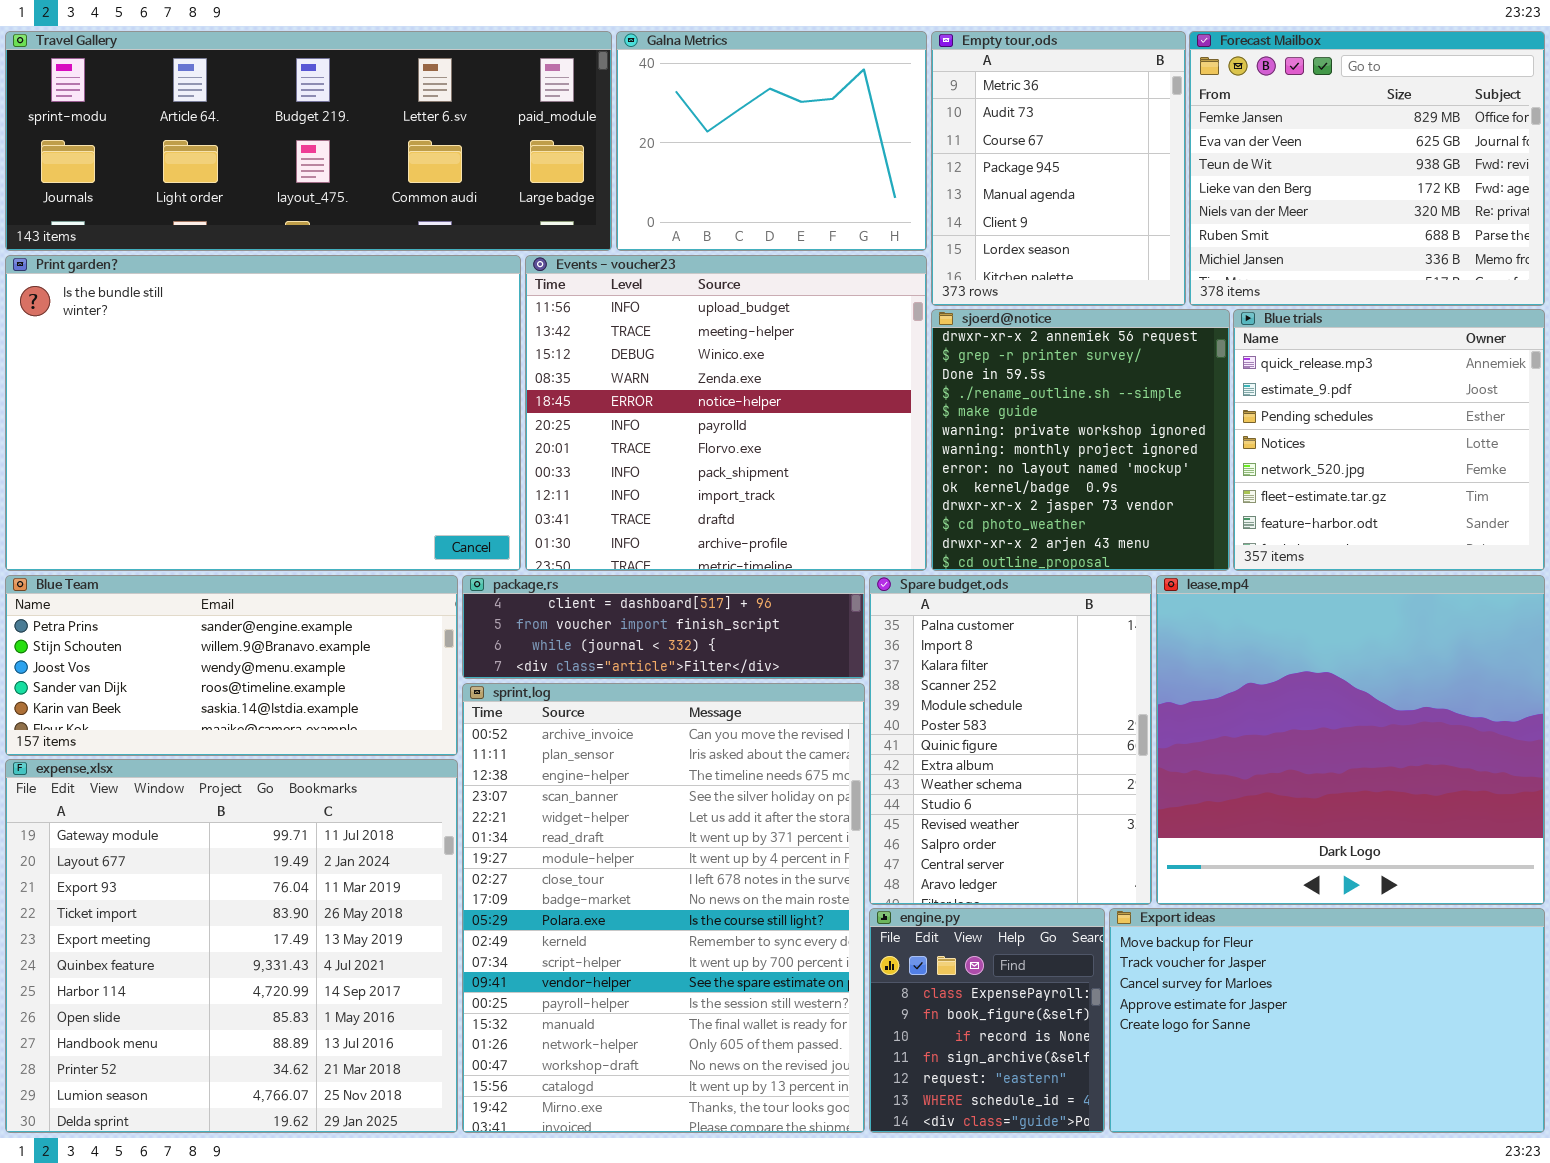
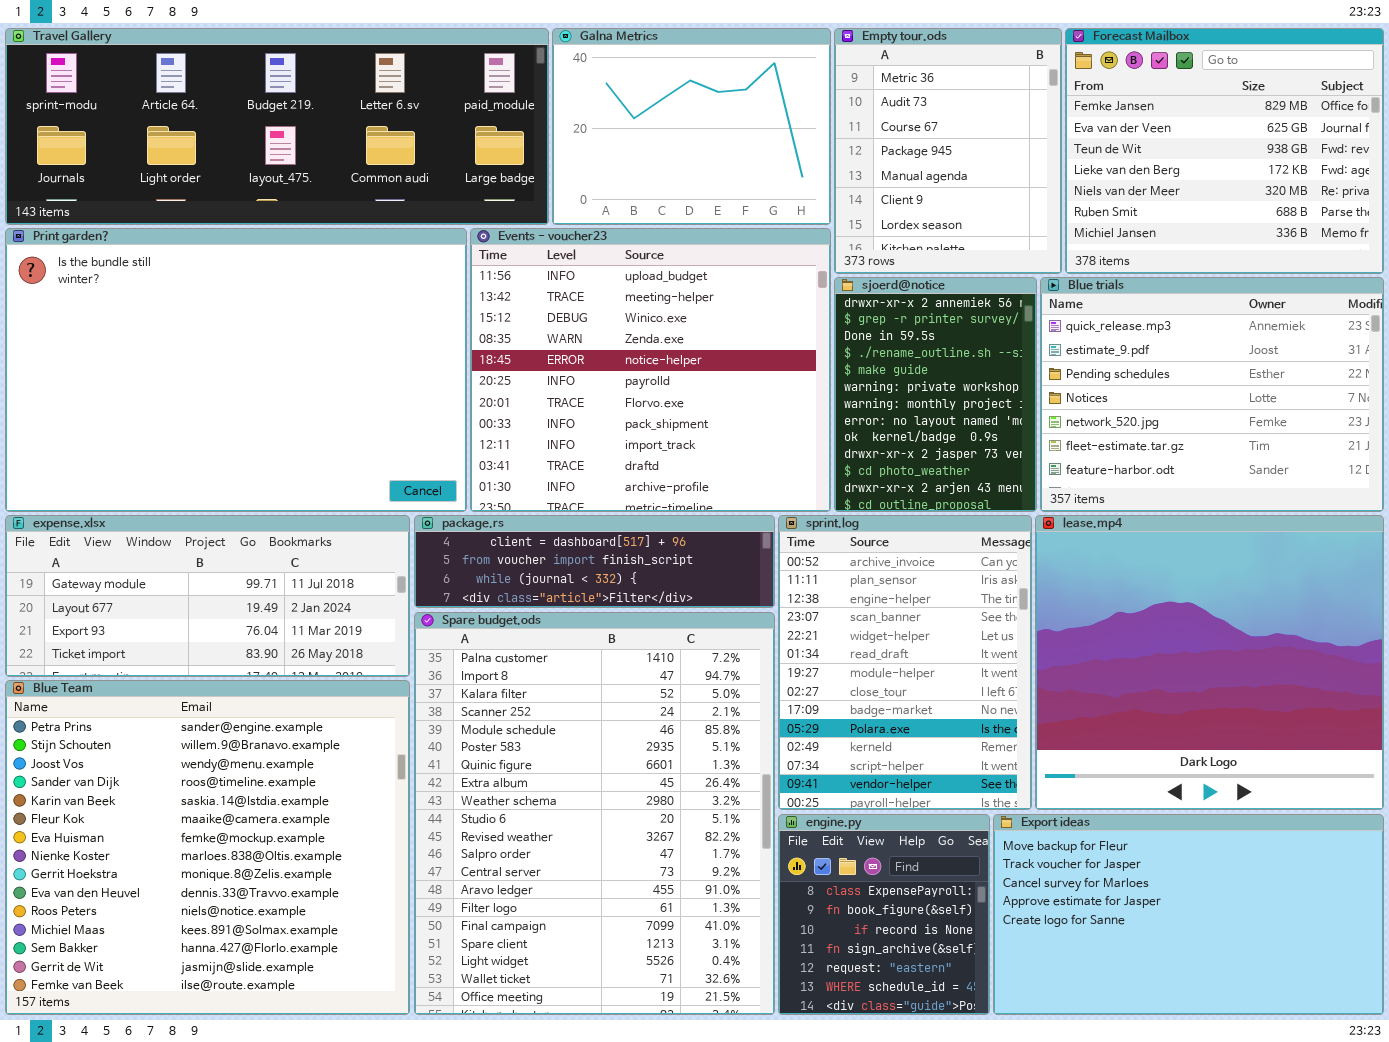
sjoerd@notice: [931,309,1230,571] -> [834,277,1037,512], resized
Blue trials: [1233,309,1545,571] -> [1040,277,1384,512], resized
Blue Team: [5,575,458,756] -> [5,680,410,1015], moved, resized
Spare budget.ods: [869,575,1152,905] -> [414,612,775,1015], moved, resized
sprint.log: [462,683,865,1133] -> [778,515,1032,810], moved, resized
expense.xlsx: [5,759,458,1133] -> [5,515,410,677], moved, resized

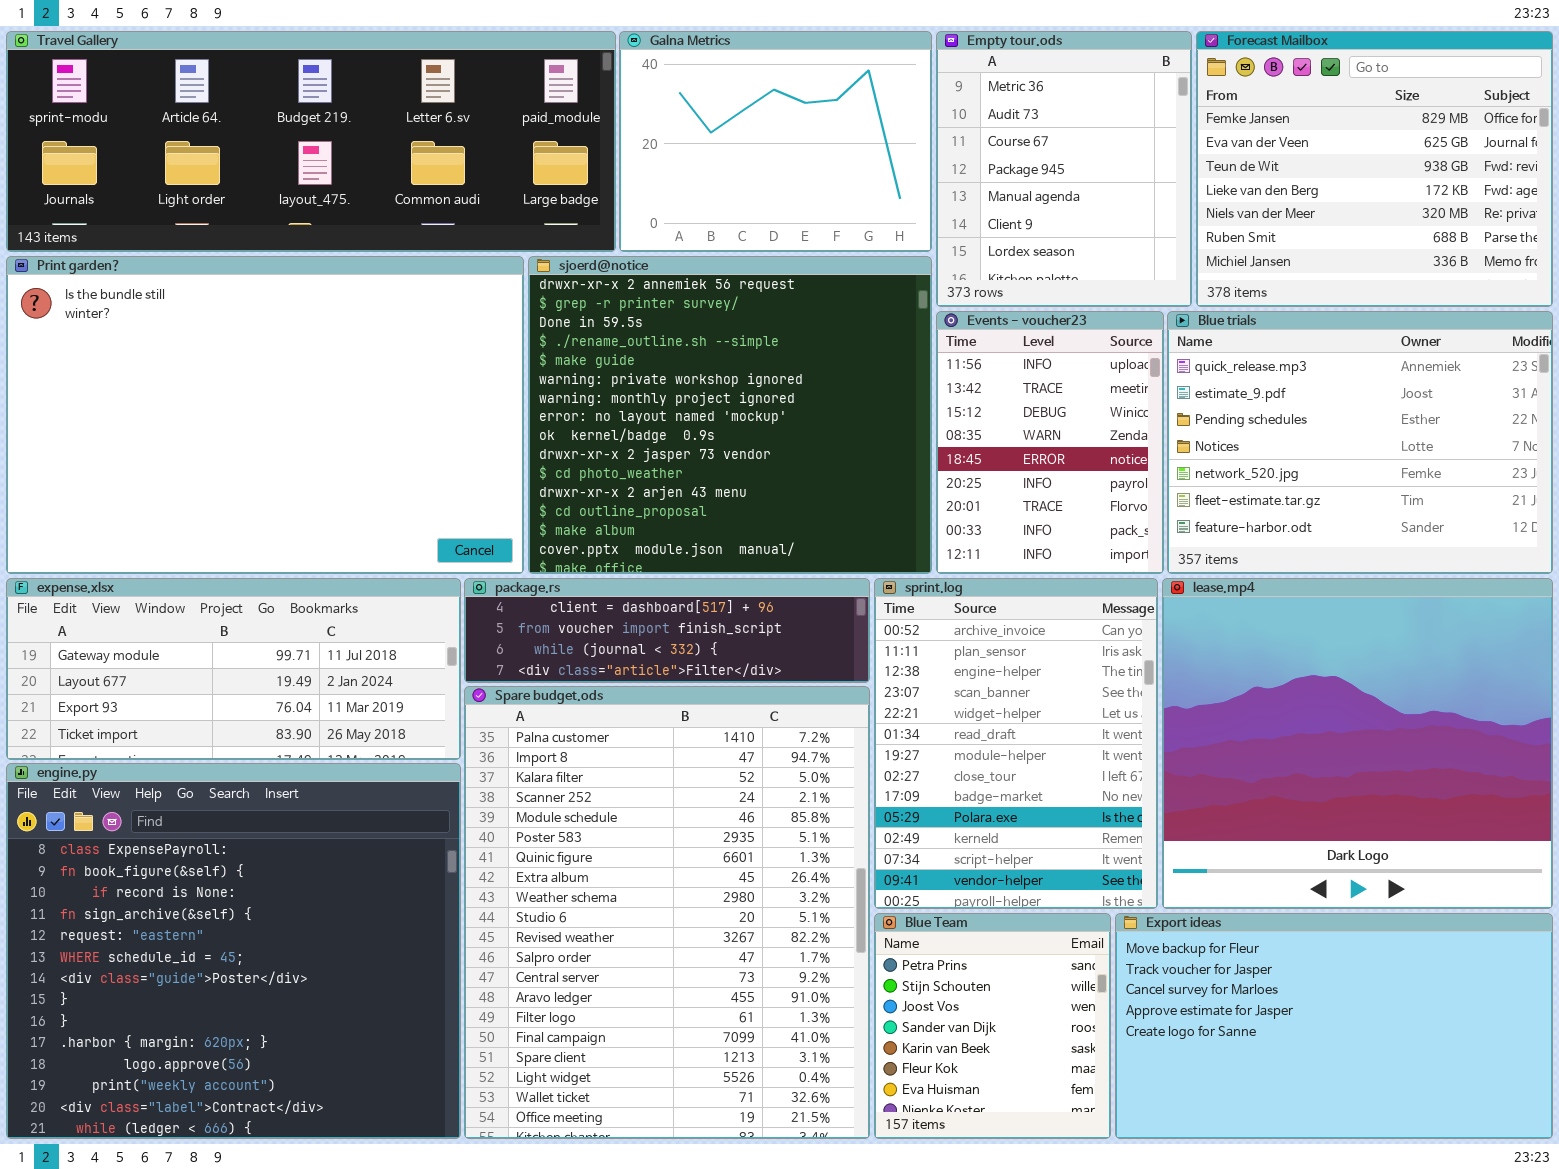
Events - voucher23: [470,228,831,512] -> [936,311,1164,574], moved, resized
sjoerd@notice: [834,277,1037,512] -> [528,256,932,574], moved, resized
Blue Team: [5,680,410,1015] -> [874,913,1111,1139], moved, resized
engine.py: [778,814,990,1015] -> [6,763,461,1139], moved, resized

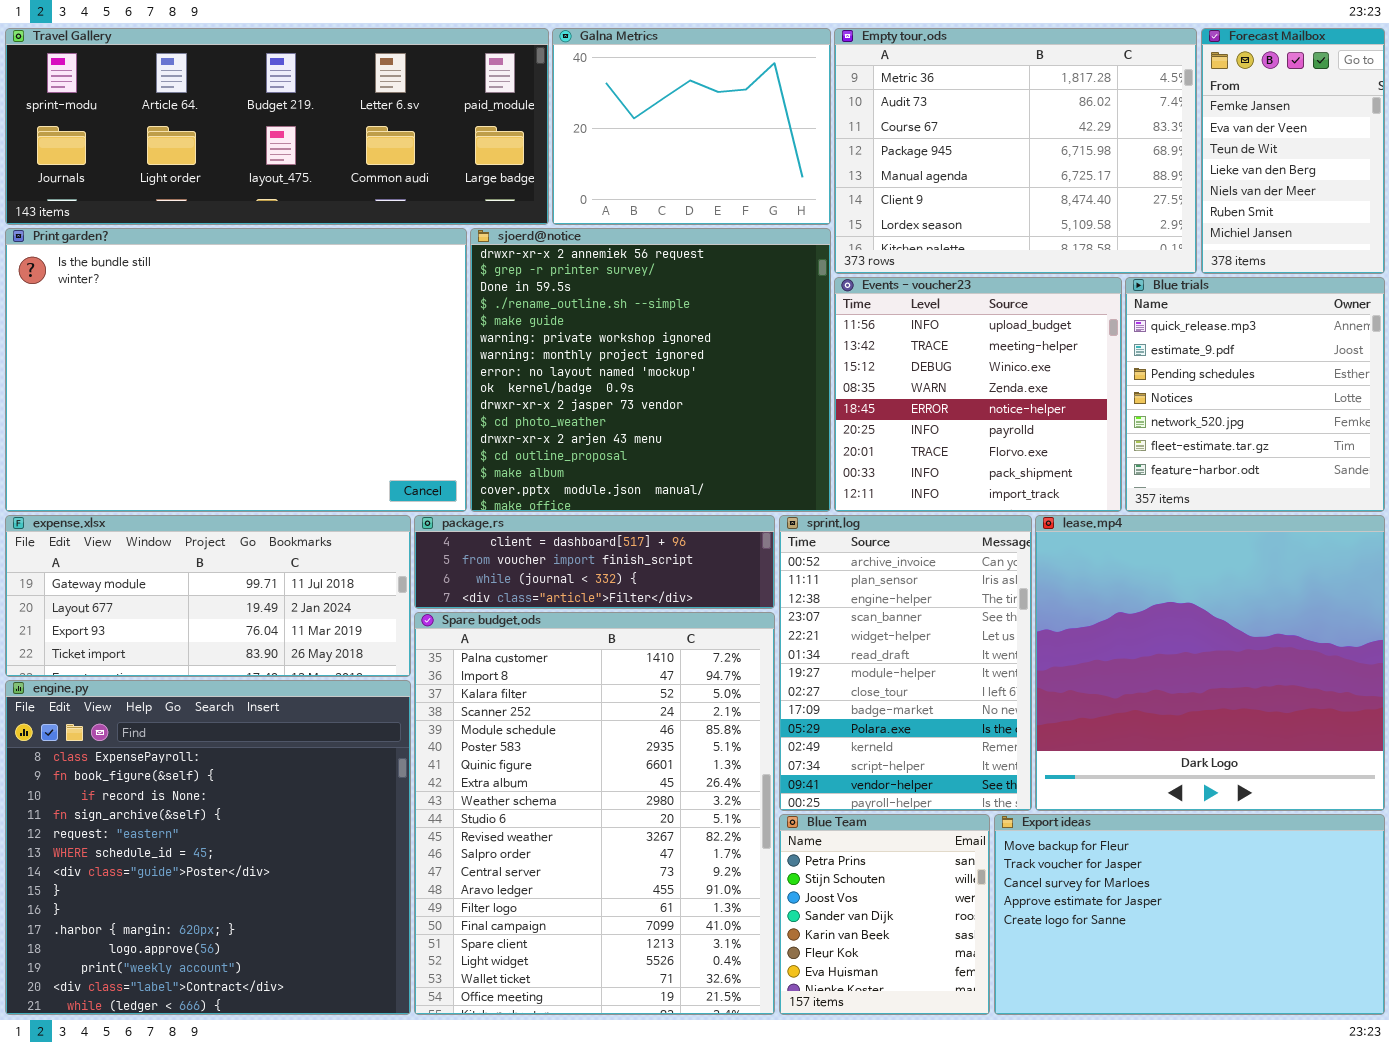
Empty tour.ods: [936,31,1192,307] -> [834,28,1197,274], resized
Forecast Mailbox: [1196,31,1553,307] -> [1201,28,1385,274], resized
Events - voucher23: [936,311,1164,574] -> [834,277,1122,512], resized
Blue trials: [1167,311,1553,574] -> [1125,277,1385,512], resized

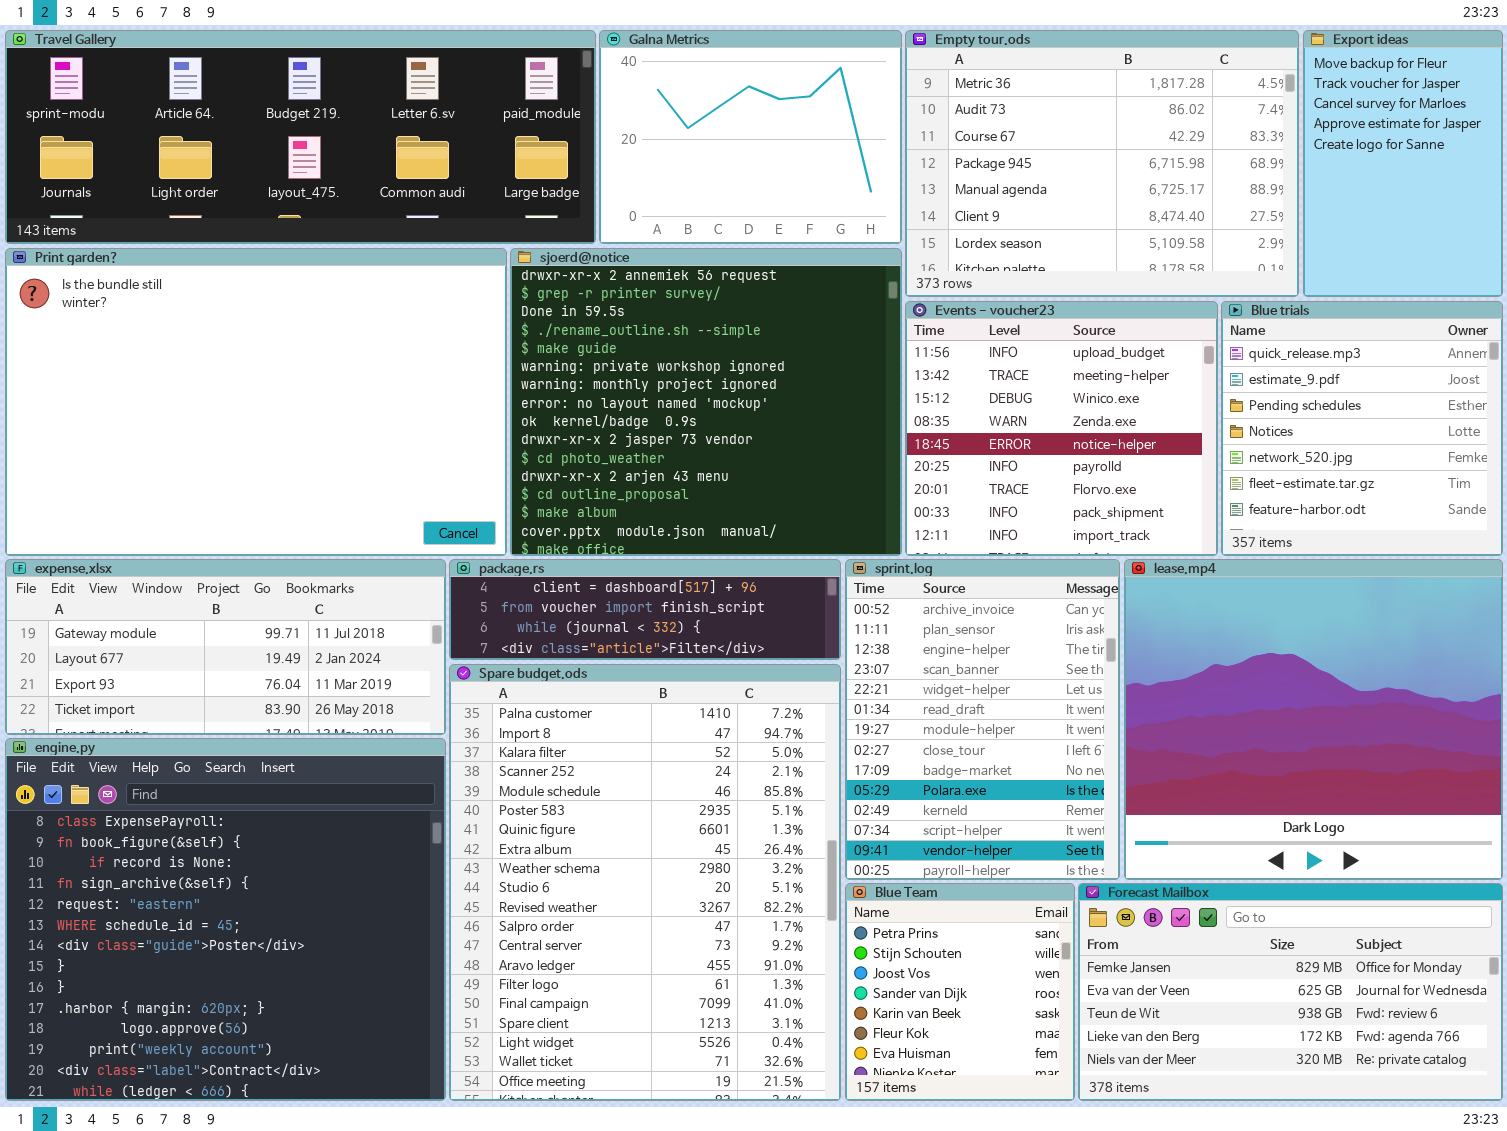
Forecast Mailbox: [1201,28,1385,274] -> [1078,883,1503,1101], moved, resized
Export ideas: [994,814,1385,1015] -> [1303,30,1503,297], moved, resized

